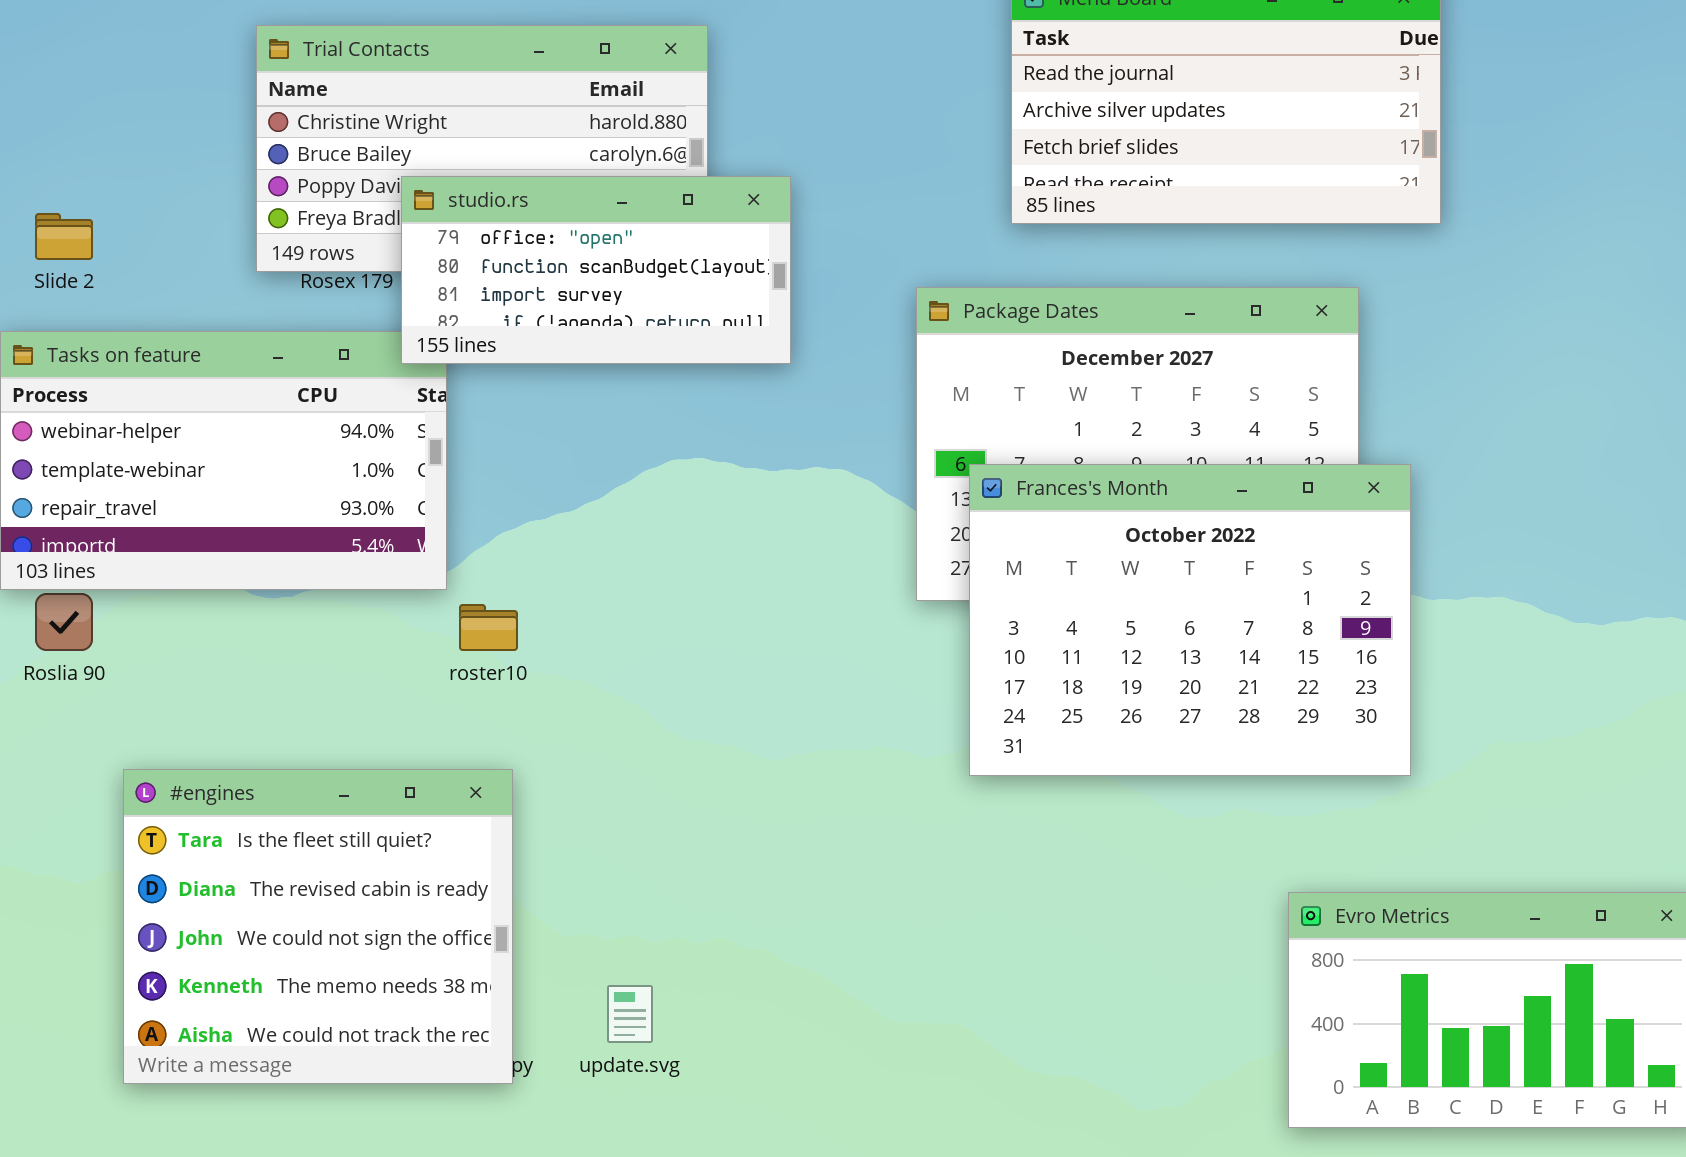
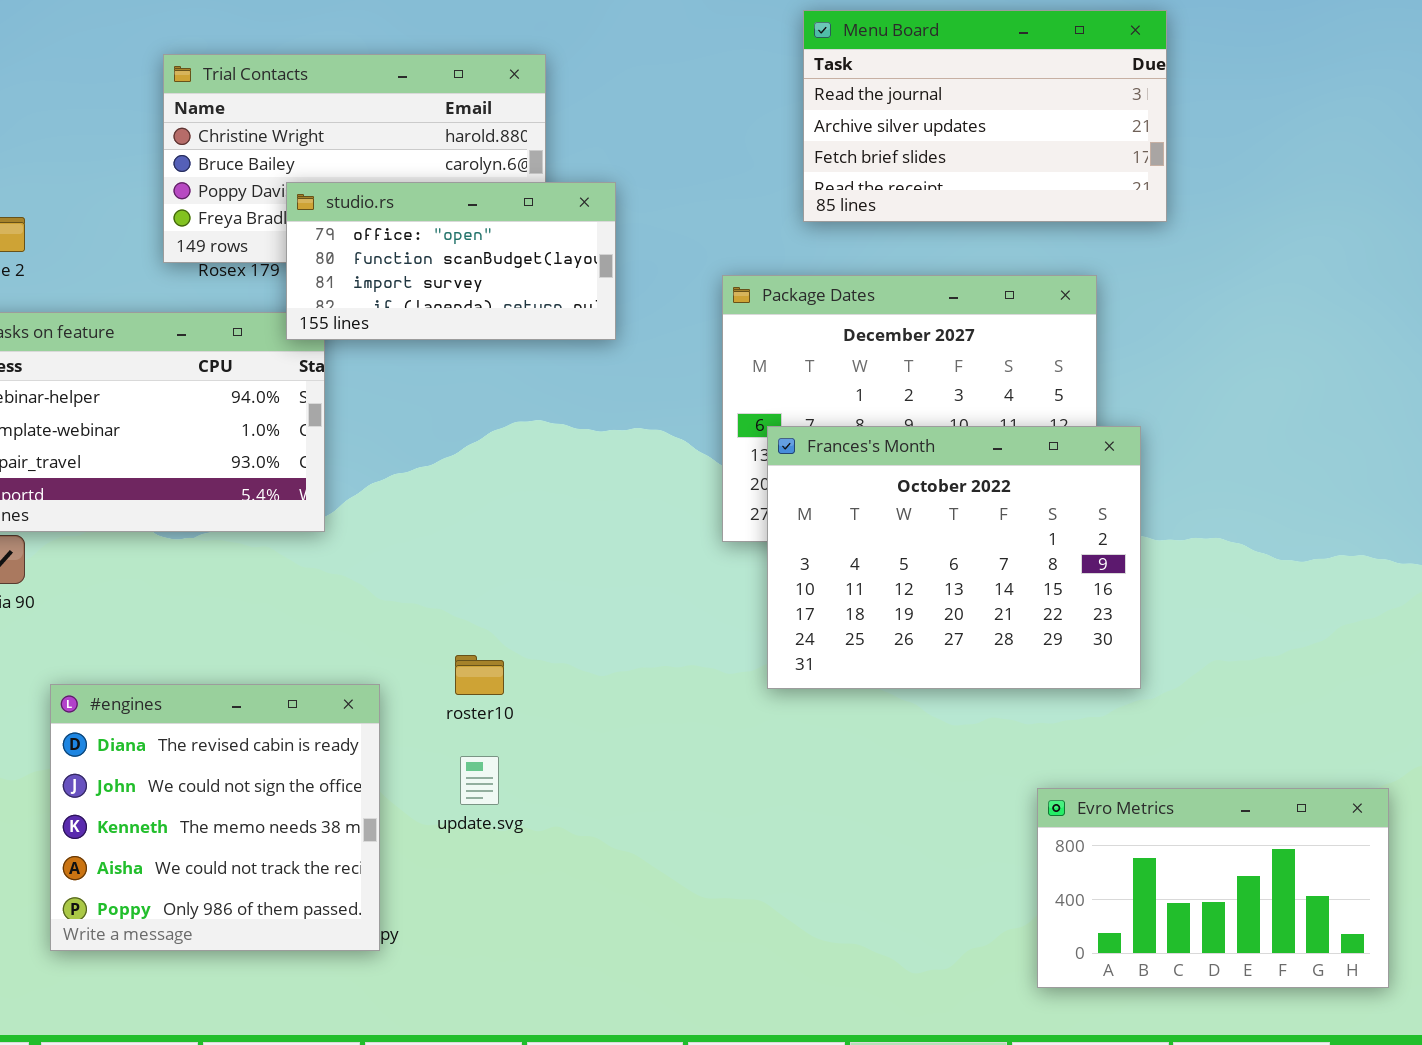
roster10: [459,604,518,651] -> [455,655,504,695], moved
#engines: [123,769,513,1084] -> [50,684,380,951], scrolled down 1 row
update.svg: [607,985,653,1043] -> [460,756,499,805], moved

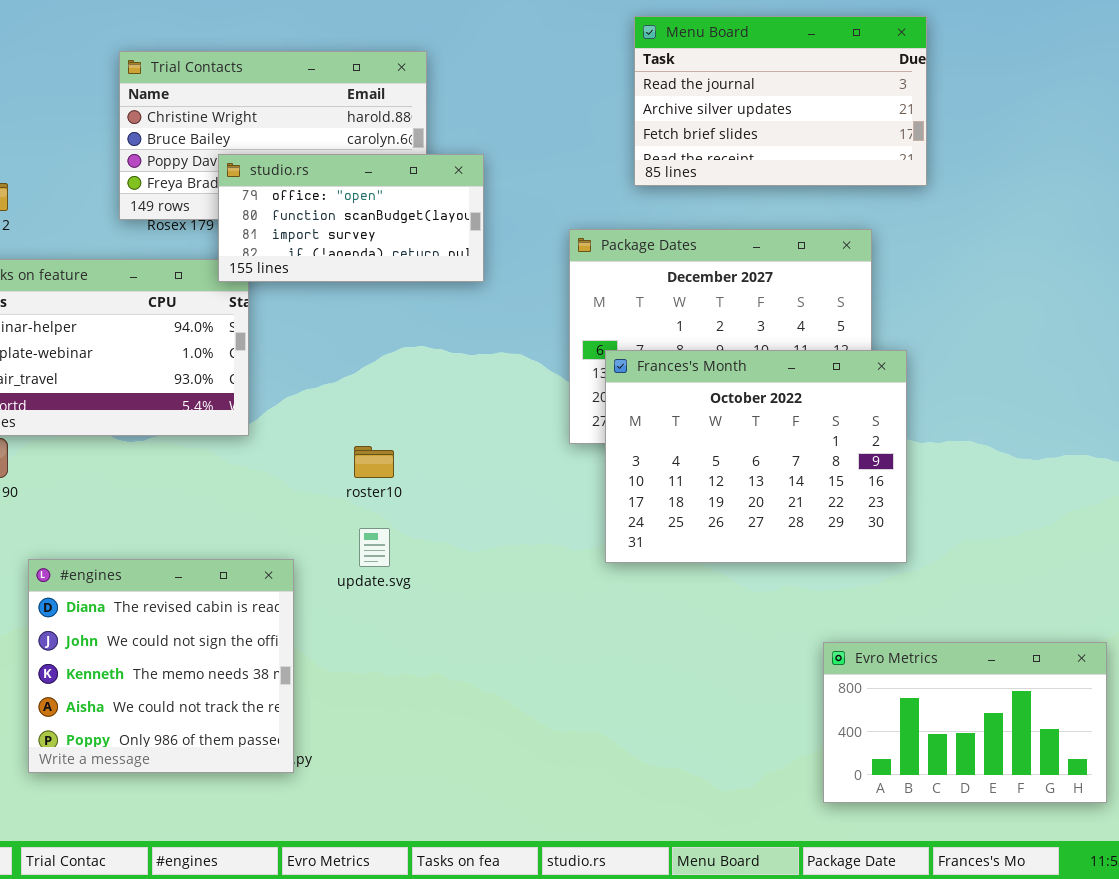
roster10: [455,655,504,695] -> [354,446,394,478], moved
update.svg: [460,756,499,805] -> [359,528,390,567], moved

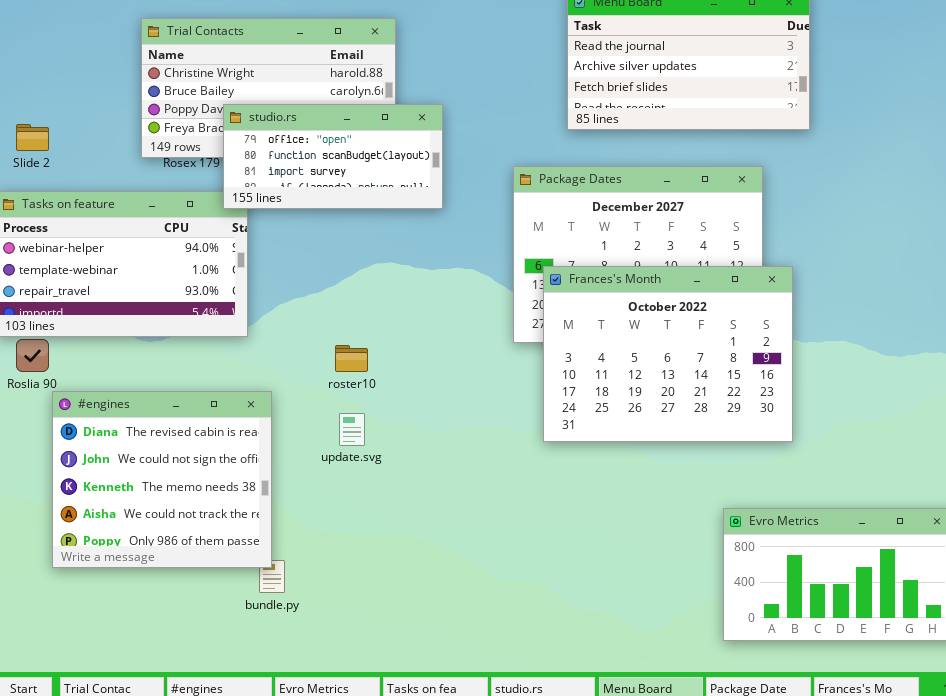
#engines: [28,559,294,773] -> [52,391,272,568], moved

